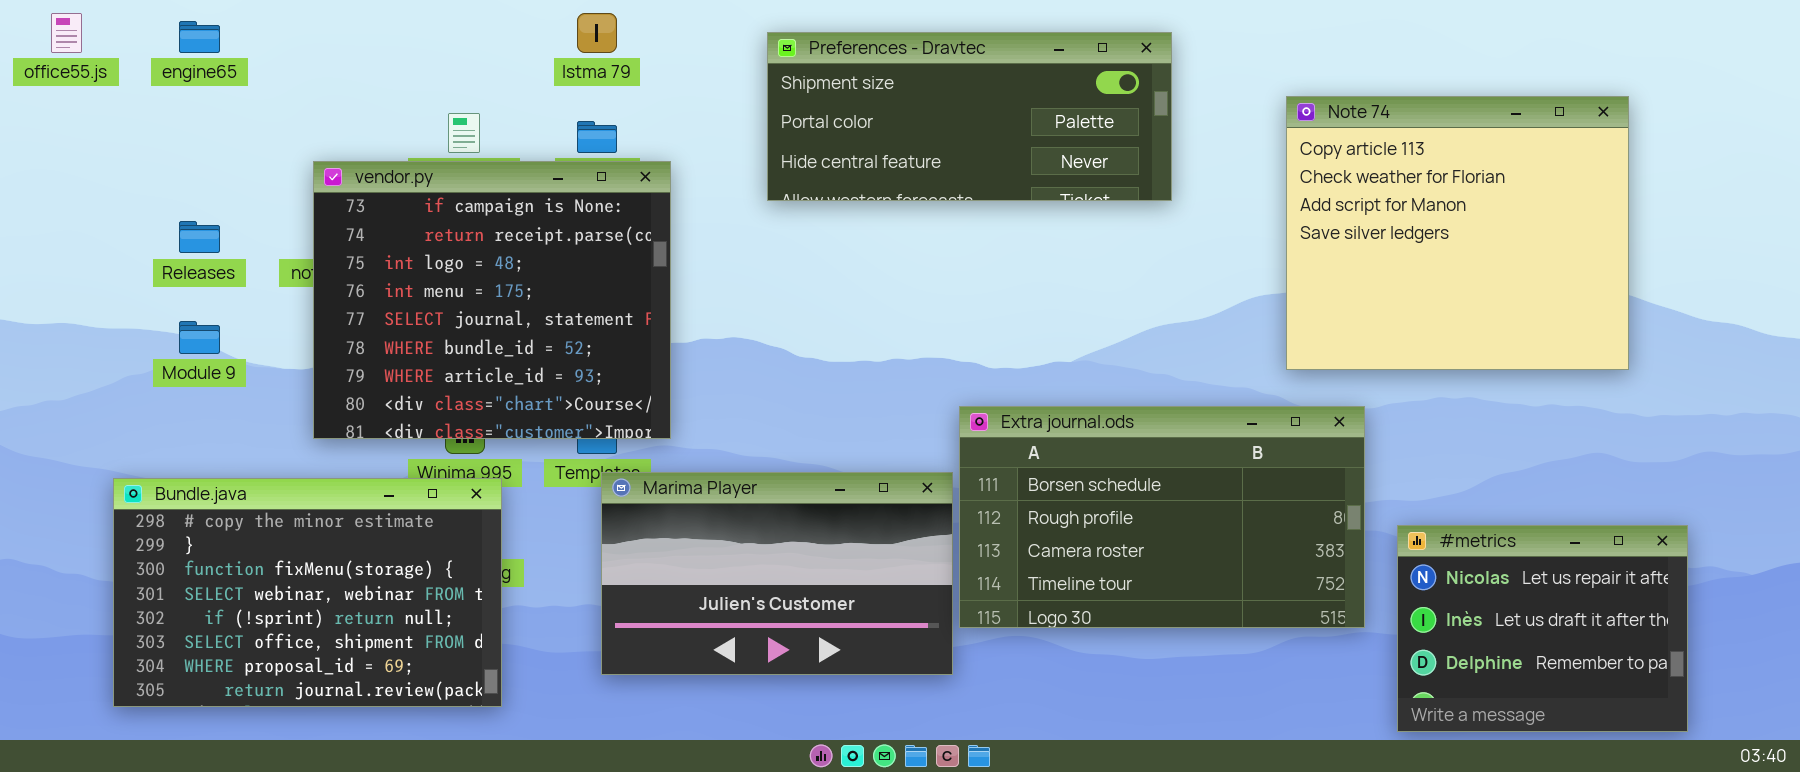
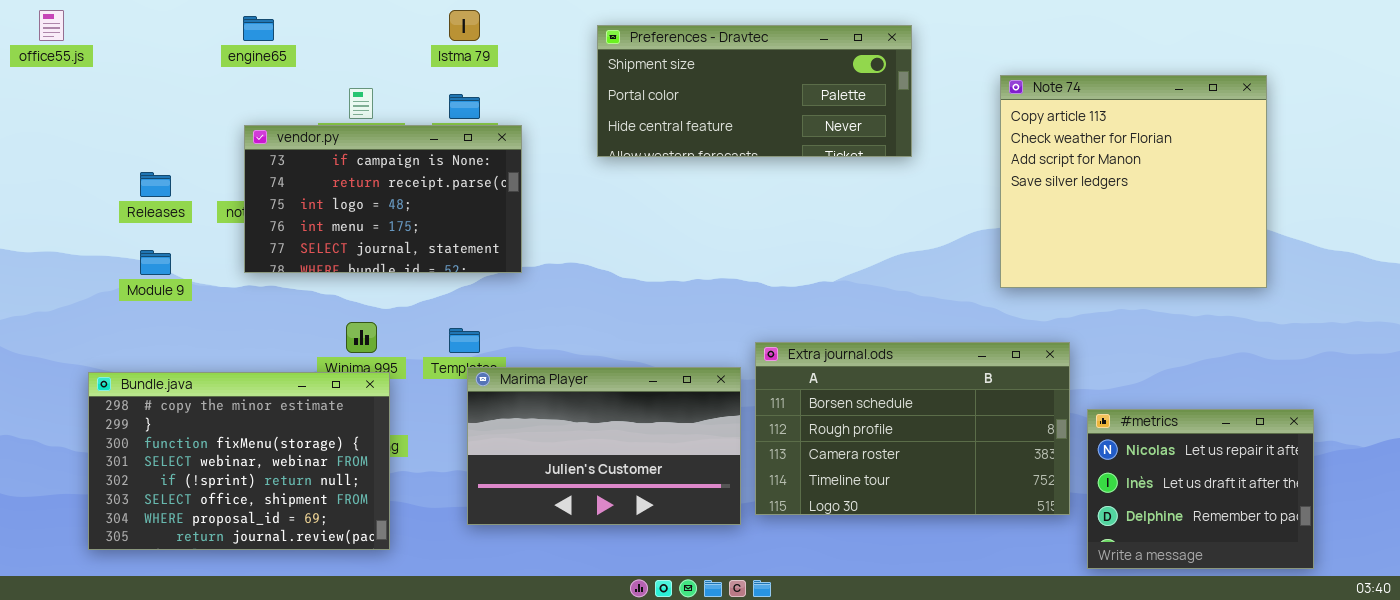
engine65: [179,21,220,53] -> [243,16,274,41], moved
vendor.py: [313,161,671,439] -> [244,125,522,273], resized
Extra journal.ods: [959,406,1365,628] -> [755,342,1070,515], moved

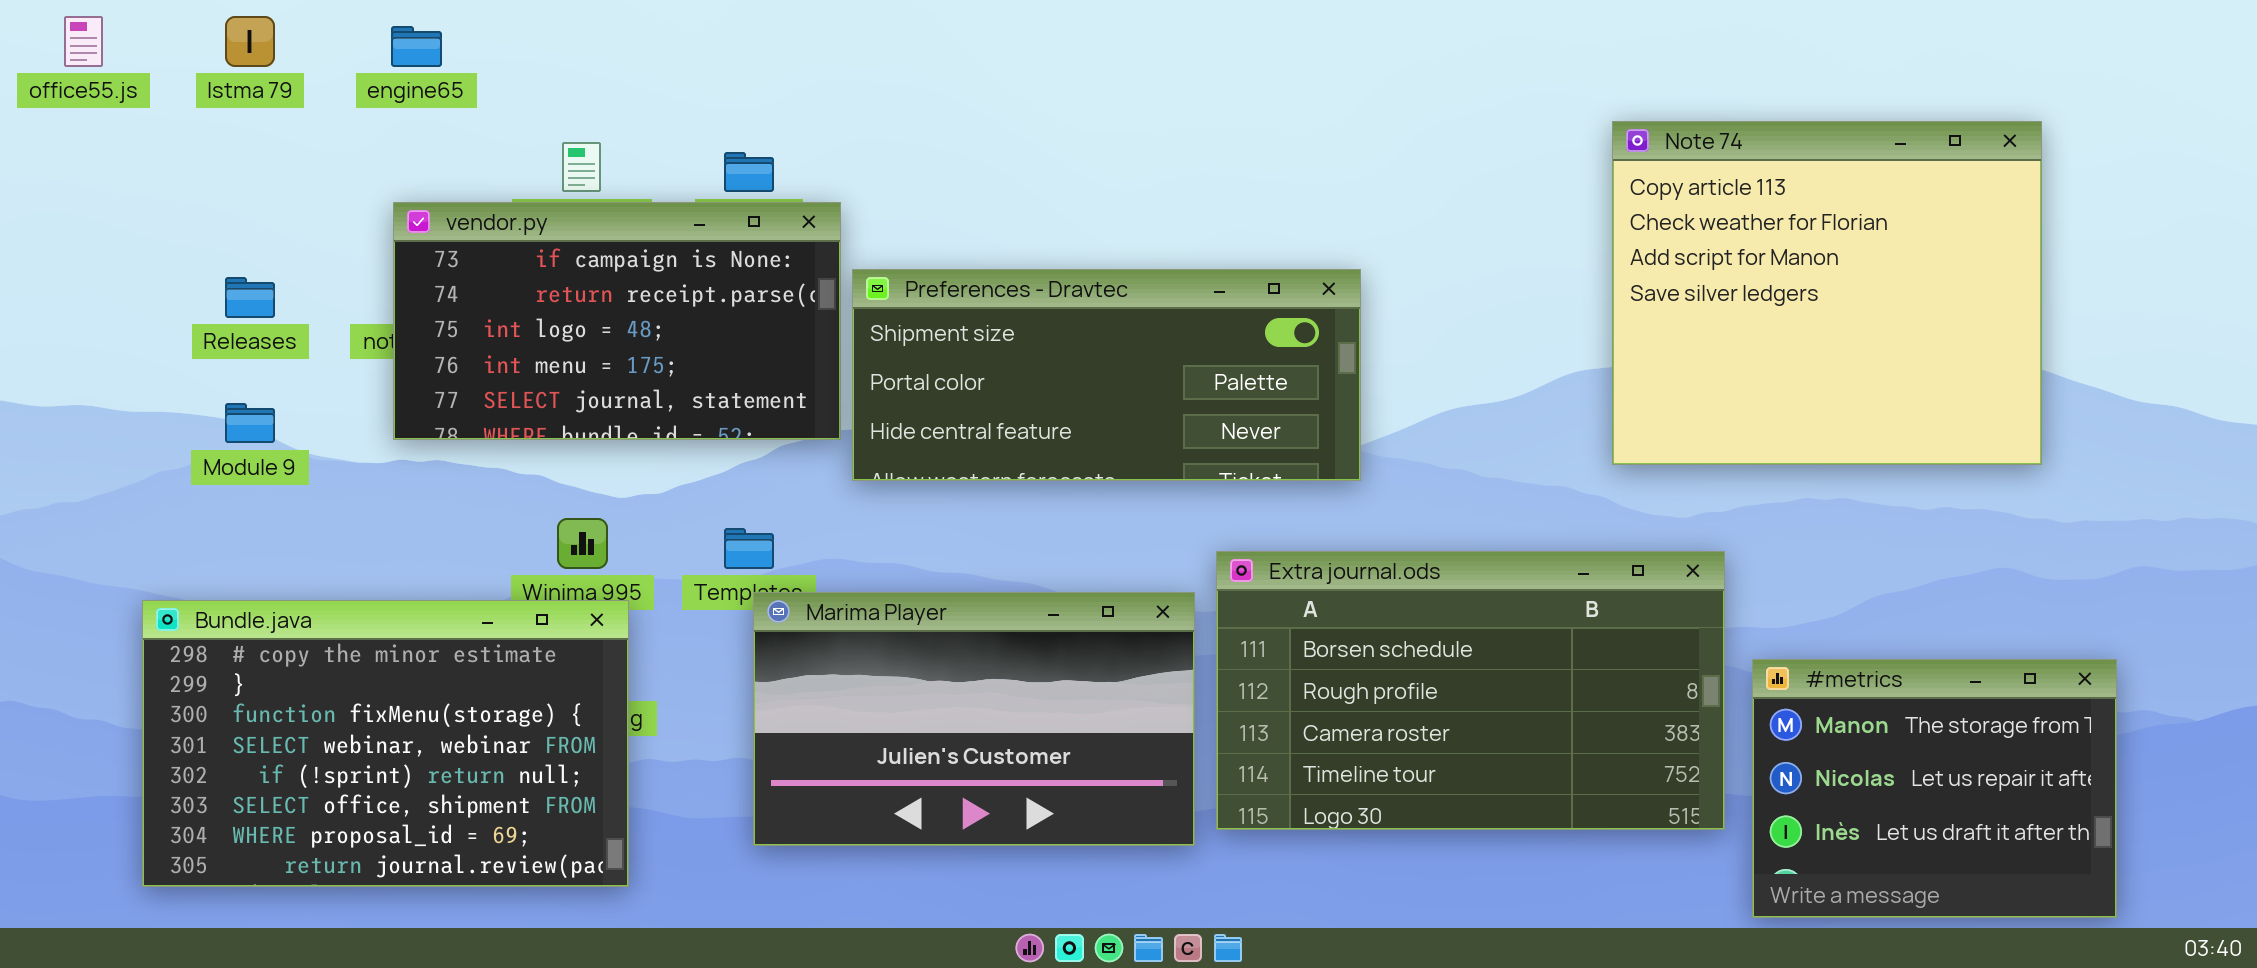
Istma 79: [449,10,480,41] -> [225,16,275,67], moved
Preferences - Dravtec: [597,25,912,157] -> [852,269,1361,481], moved
#metrics: [1087,409,1314,569] -> [1752,659,2117,918], scrolled up 1 row

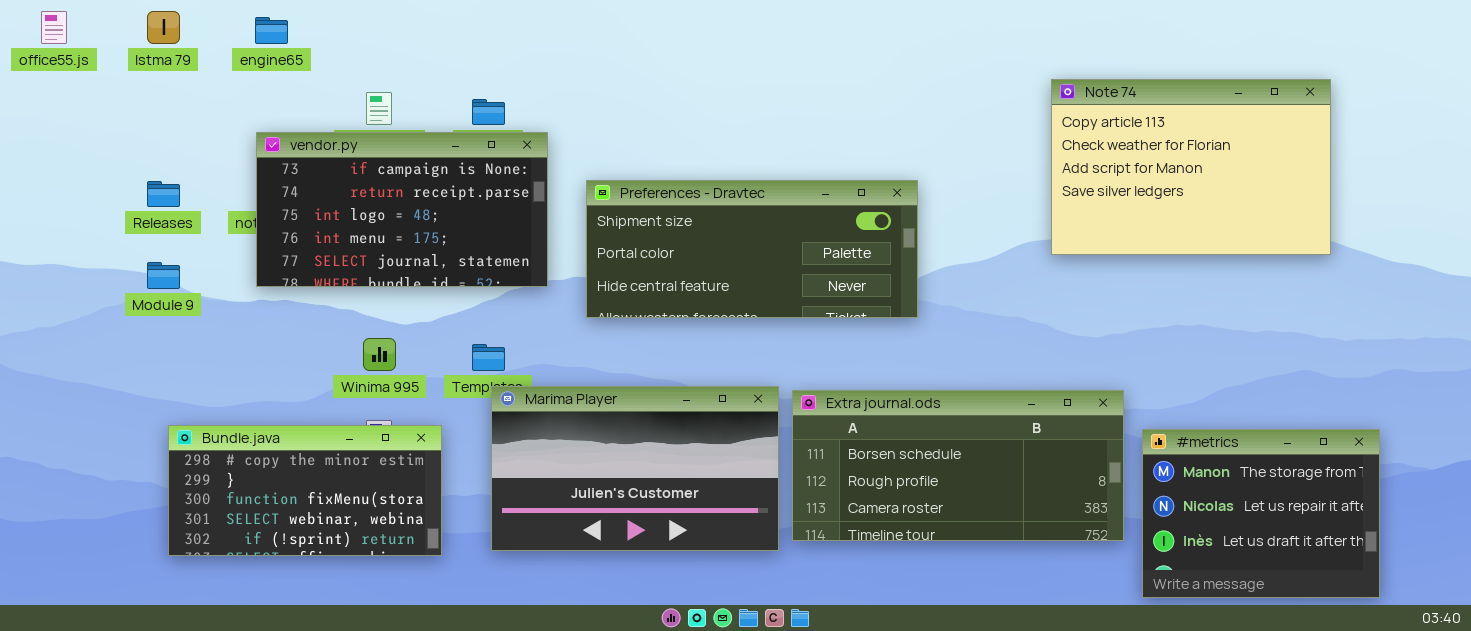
Note 74: [1612,121,2042,465] -> [1051,79,1331,255], resized
Preferences - Dravtec: [852,269,1361,481] -> [586,180,918,318], moved
Extra journal.ods: [1216,551,1725,830] -> [792,390,1124,541], resized
Bundle.java: [142,600,629,887] -> [168,425,442,556], moved, resized

